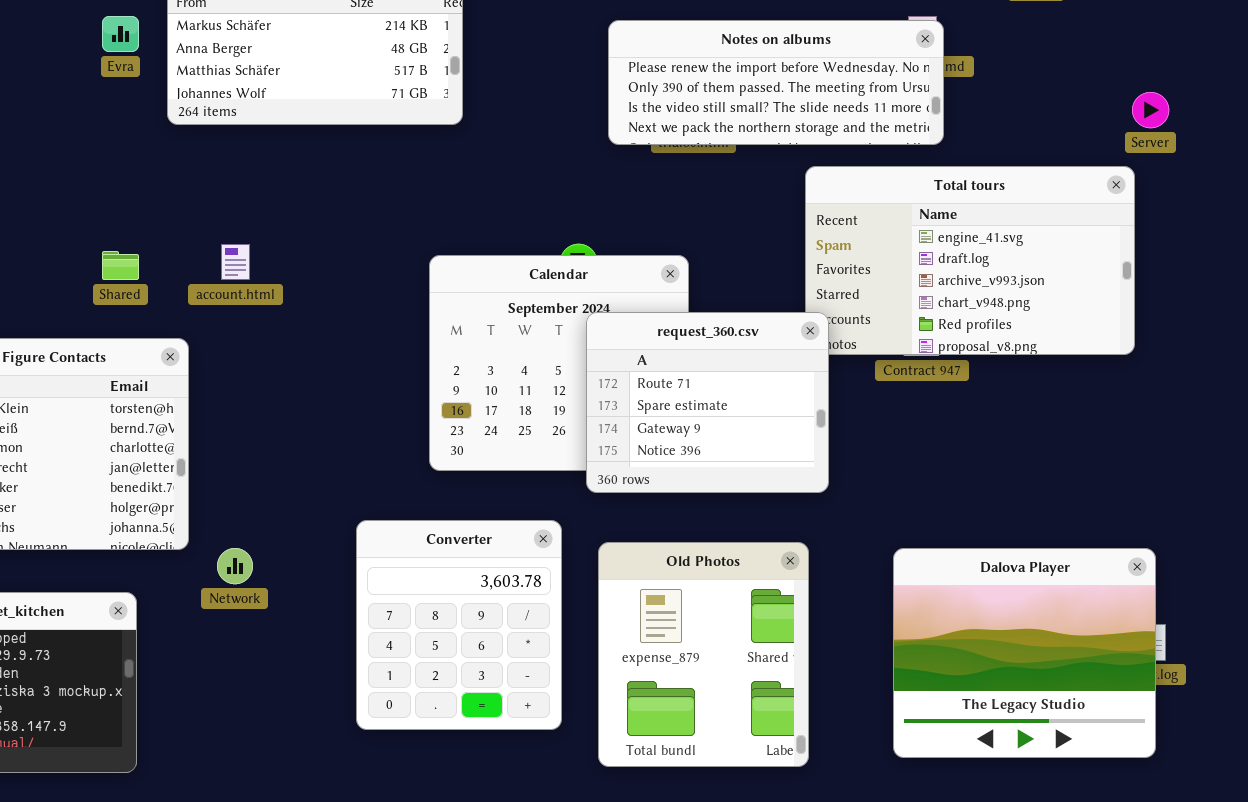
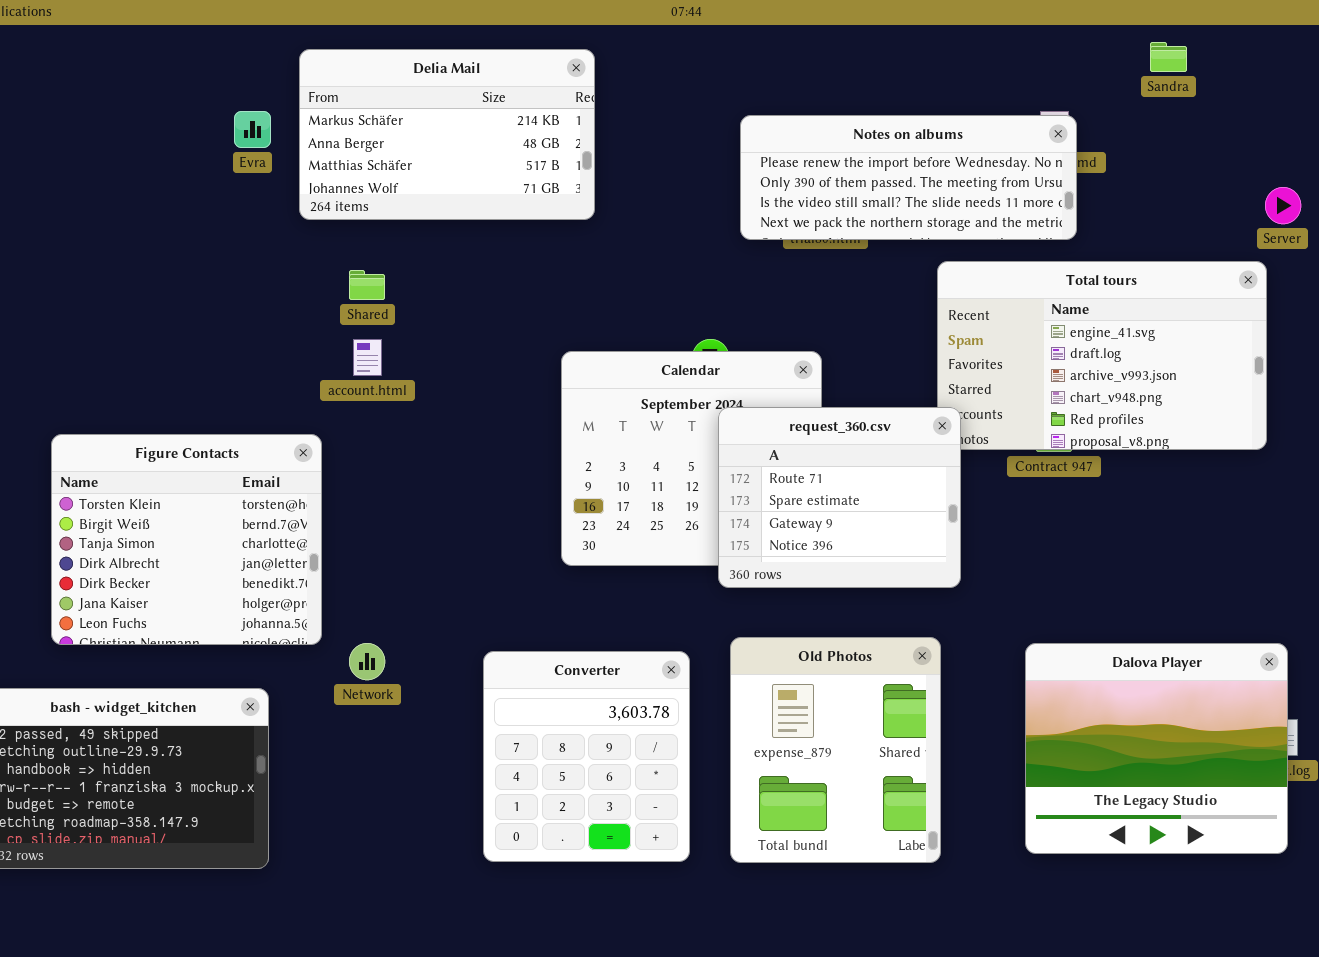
Shared: [102,251,139,280] -> [349,270,385,300], moved
Converter: [356,520,562,730] -> [483,651,690,862], moved

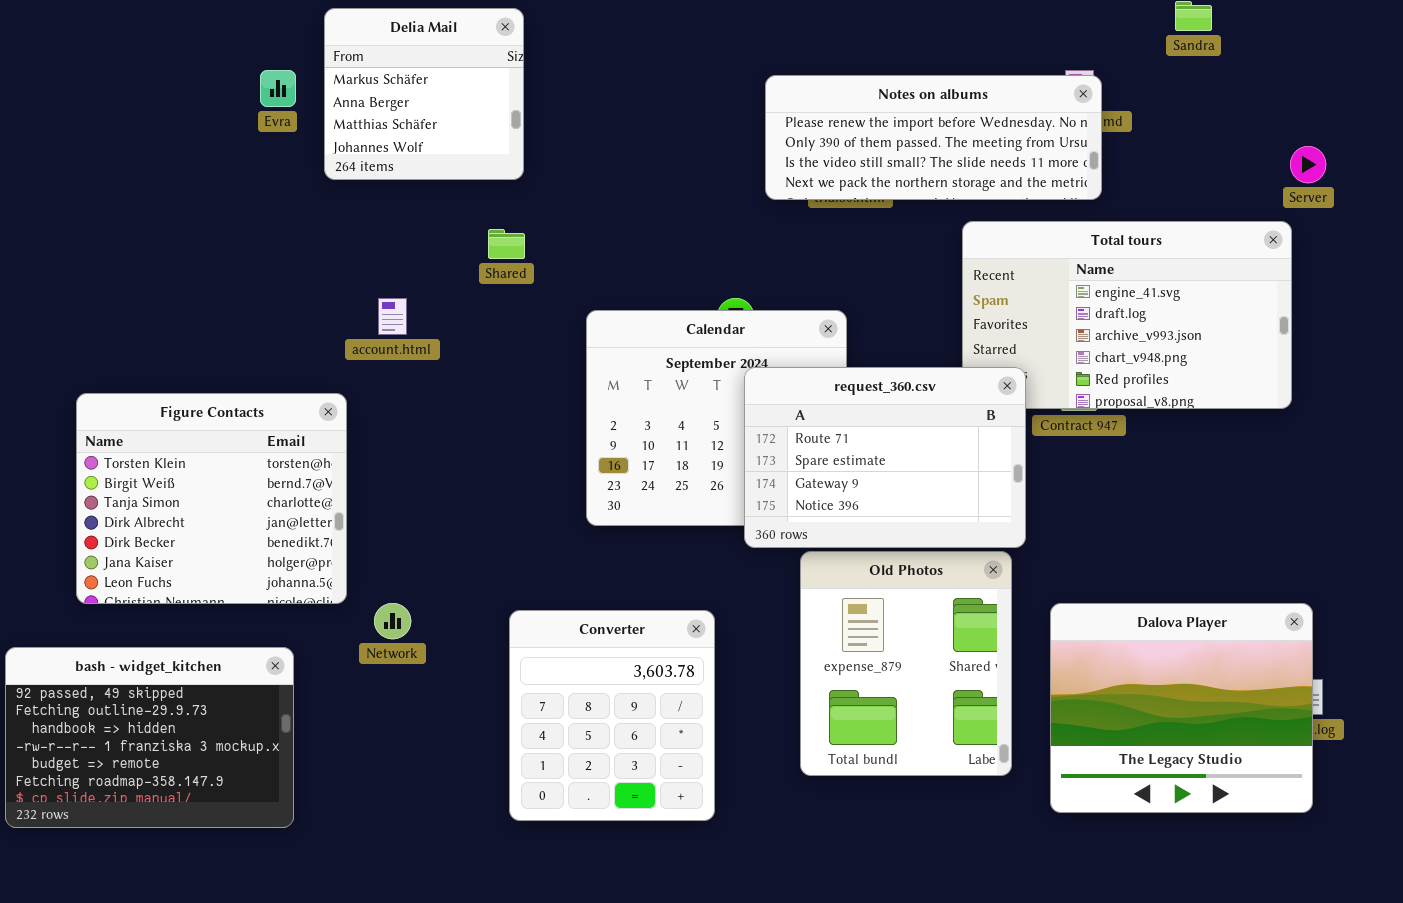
Delia Mail: [299,49,595,220] -> [324,8,524,180], resized
Shared: [349,270,385,300] -> [488,229,525,259], moved
request_360.csv: [718,407,961,588] -> [744,367,1026,548], resized
Old Photos: [730,637,941,863] -> [800,551,1012,776], moved

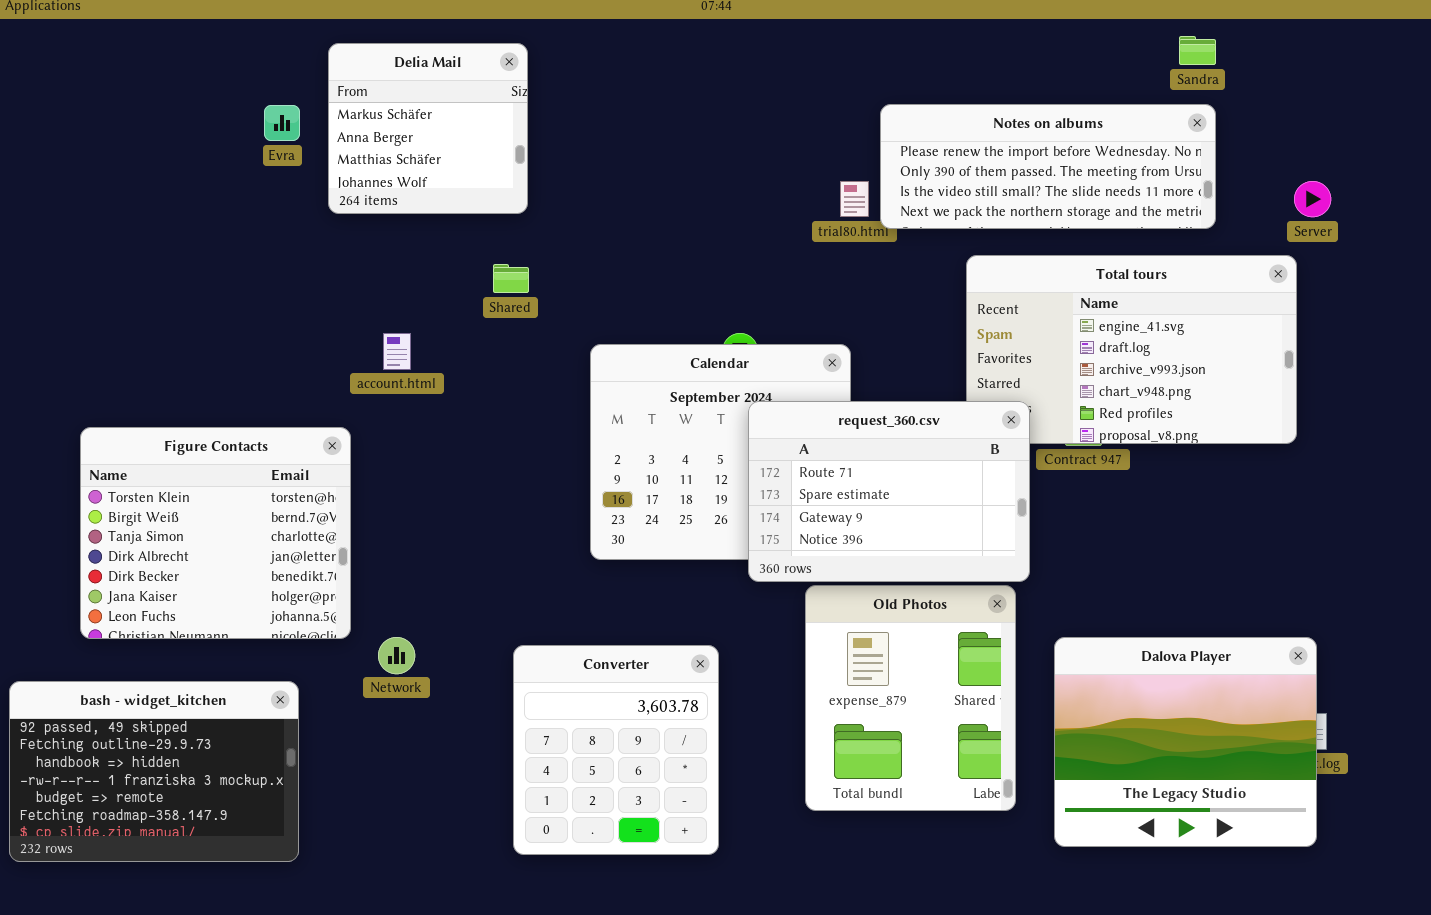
Notes on albums: [765,75,1102,200] -> [880,104,1216,229], moved

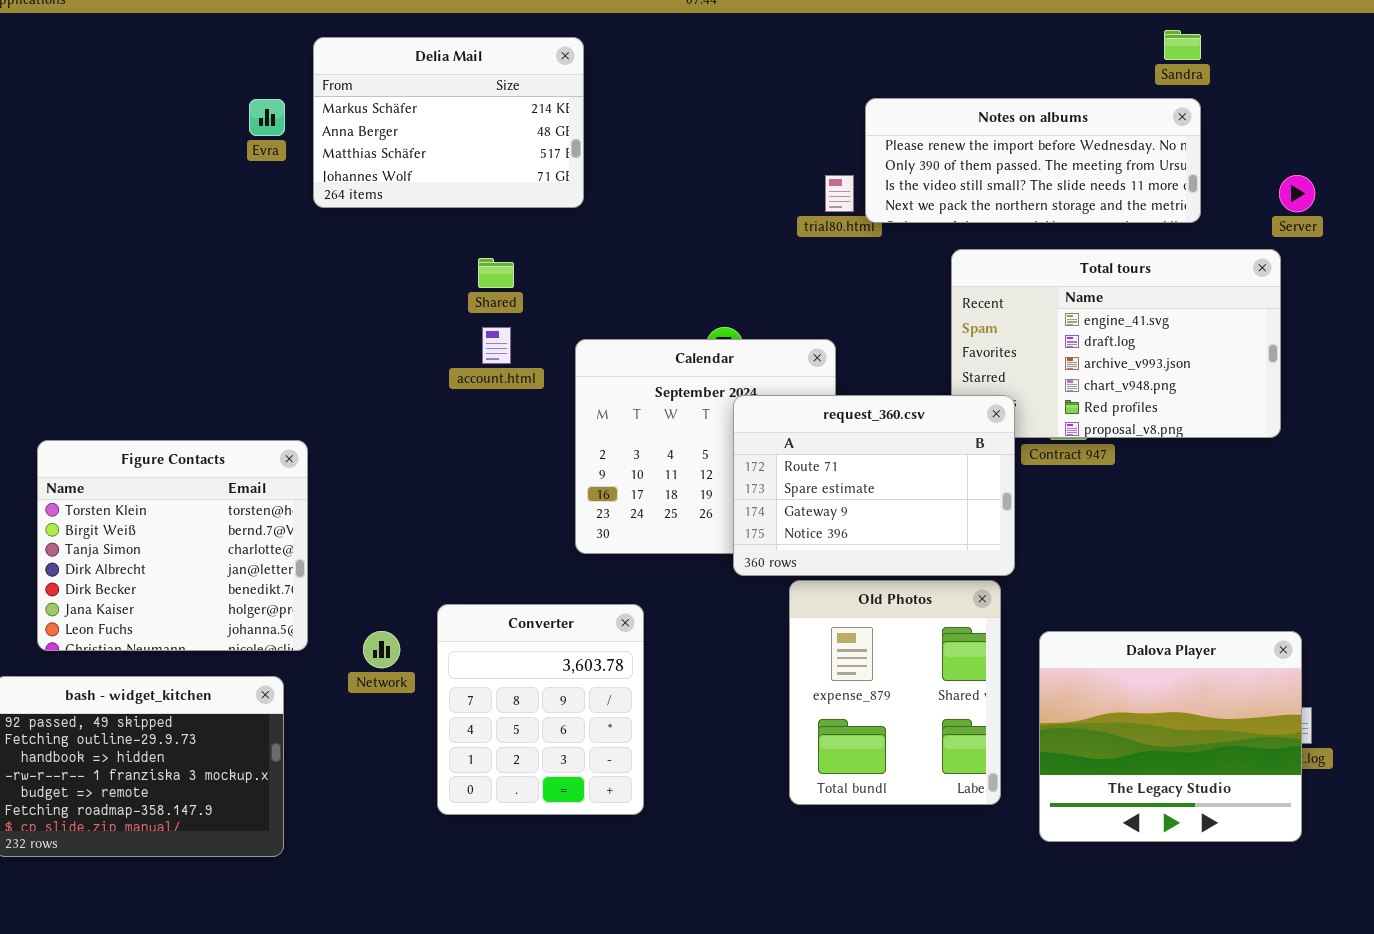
Delia Mail: [328,43,528,214] -> [313,37,584,208], resized
account.html: [383,333,411,370] -> [482,327,511,364], moved
Figure Contacts: [80,427,351,639] -> [37,440,308,651], moved
Converter: [513,645,719,855] -> [437,604,644,815], moved

